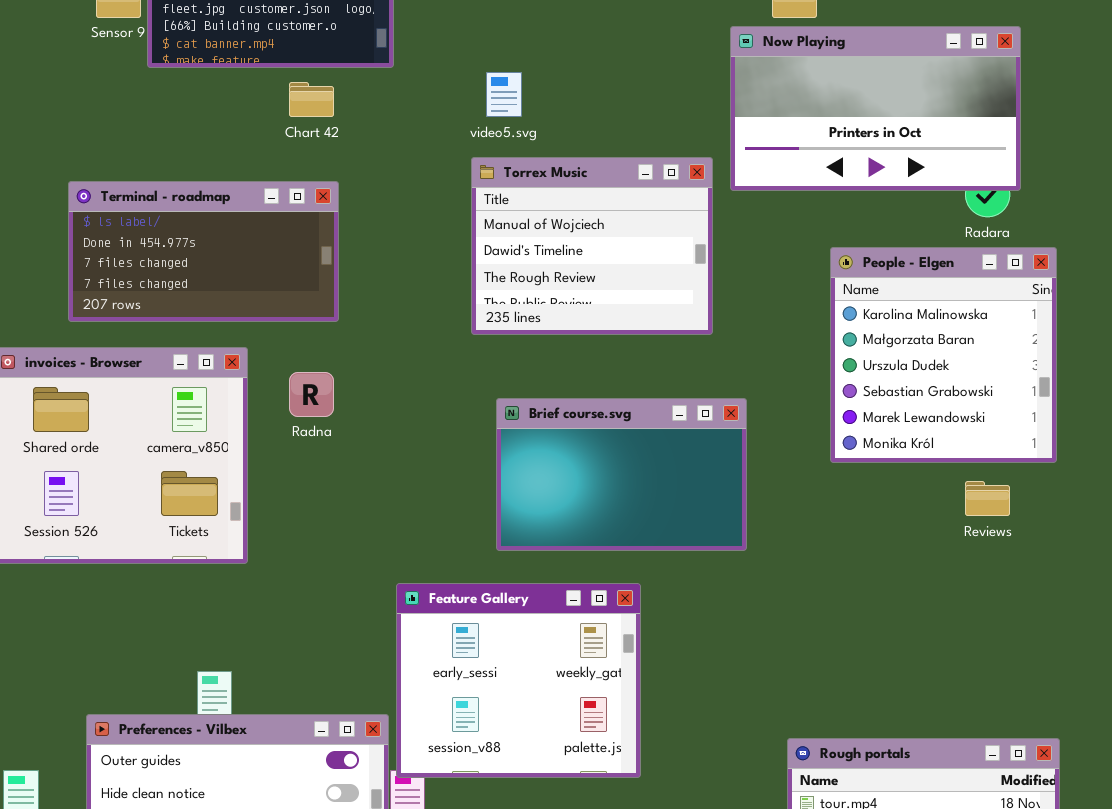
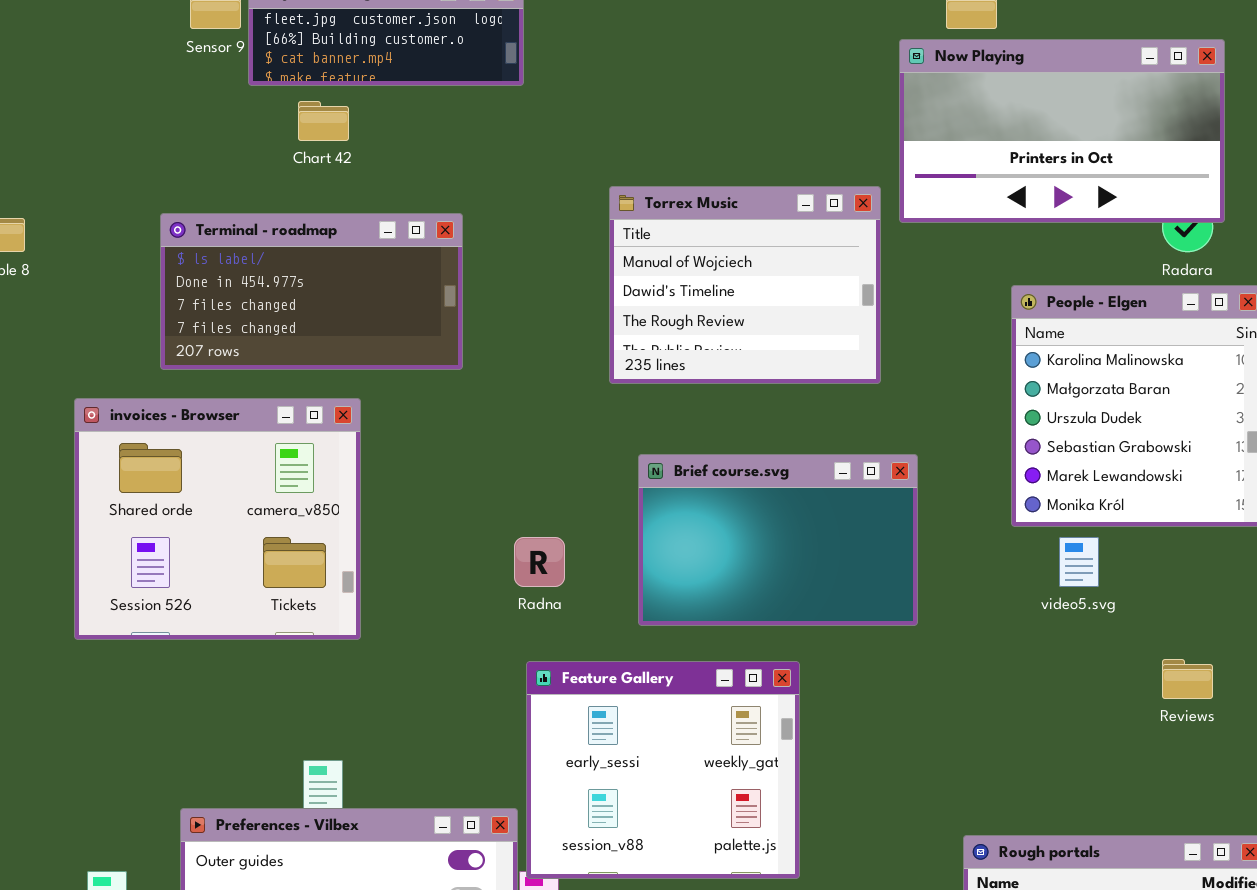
video5.svg: [486,72,522,117] -> [1059,537,1099,587], moved
Chart 42: [289,82,334,117] -> [298,101,349,141], moved
Radna: [289,372,334,417] -> [514,537,565,587], moved
Reviews: [965,481,1010,516] -> [1162,659,1213,699], moved

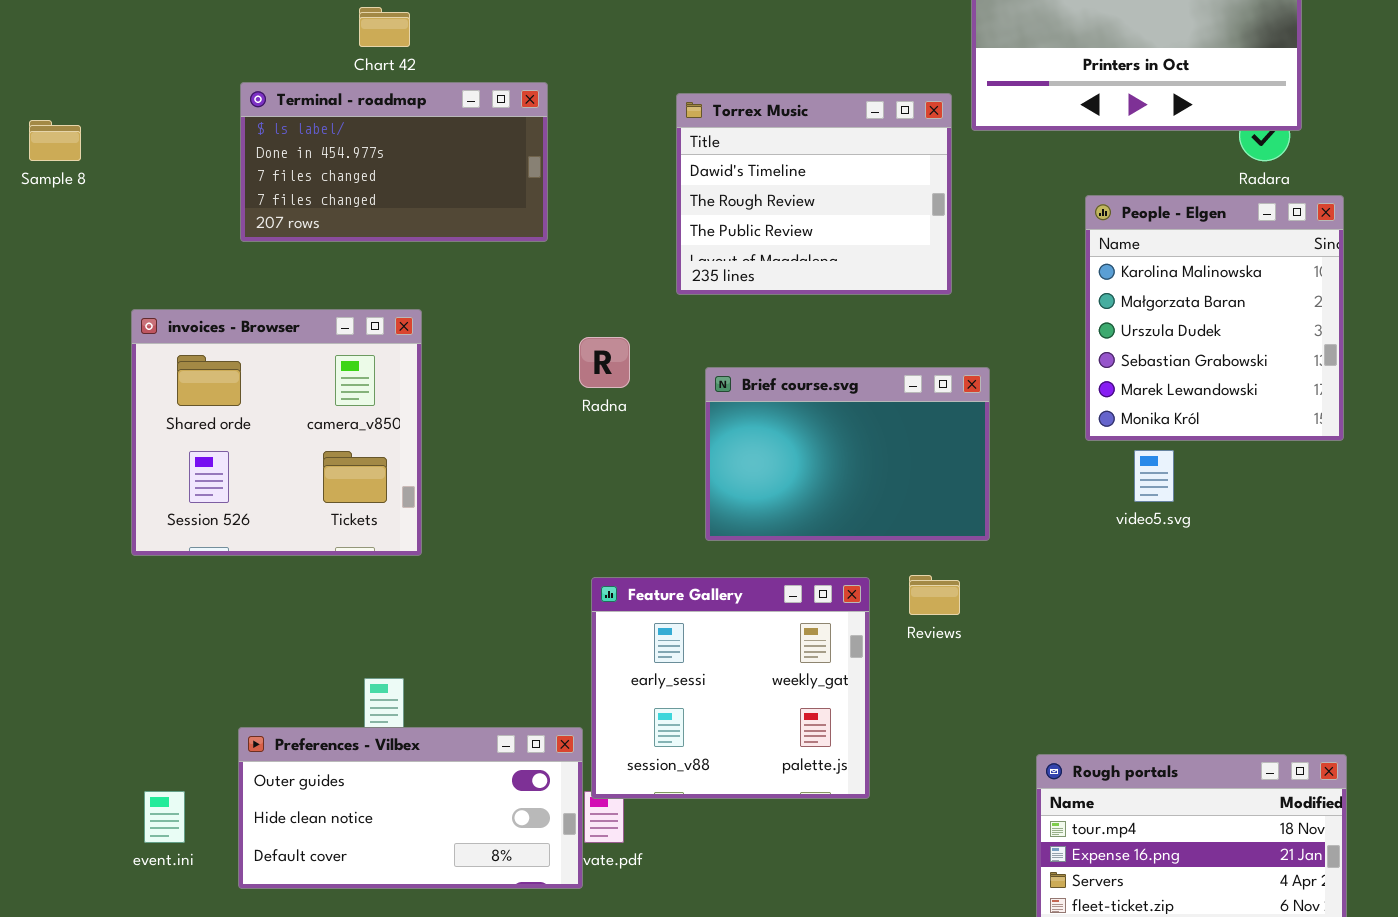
Torrex Music: [609,186,881,384] -> [676,93,952,295], scrolled down 1 row
Terminal - roadmap: [160,213,463,370] -> [240,82,548,242], moved
Radna: [514,537,565,587] -> [579,337,630,388], moved
Reviews: [1162,659,1213,699] -> [909,575,960,615], moved

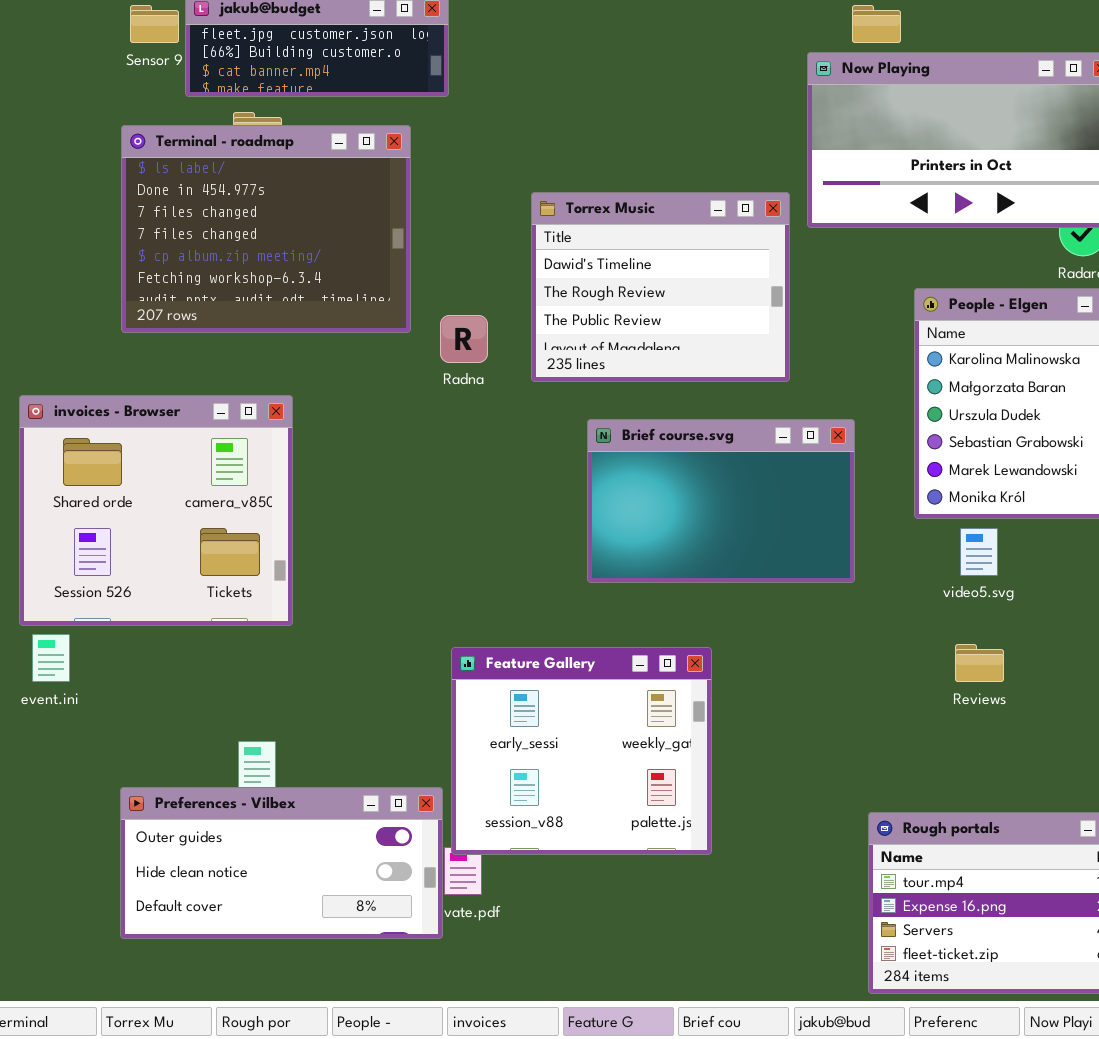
Terminal - roadmap: [240,82,548,242] -> [121,125,411,333], resized
Radna: [579,337,630,388] -> [440,315,488,363], moved
Brief course.svg: [705,367,990,541] -> [587,419,855,583], moved
Reviews: [909,575,960,615] -> [955,644,1004,682], moved
event.ini: [144,791,185,843] -> [32,634,70,682], moved

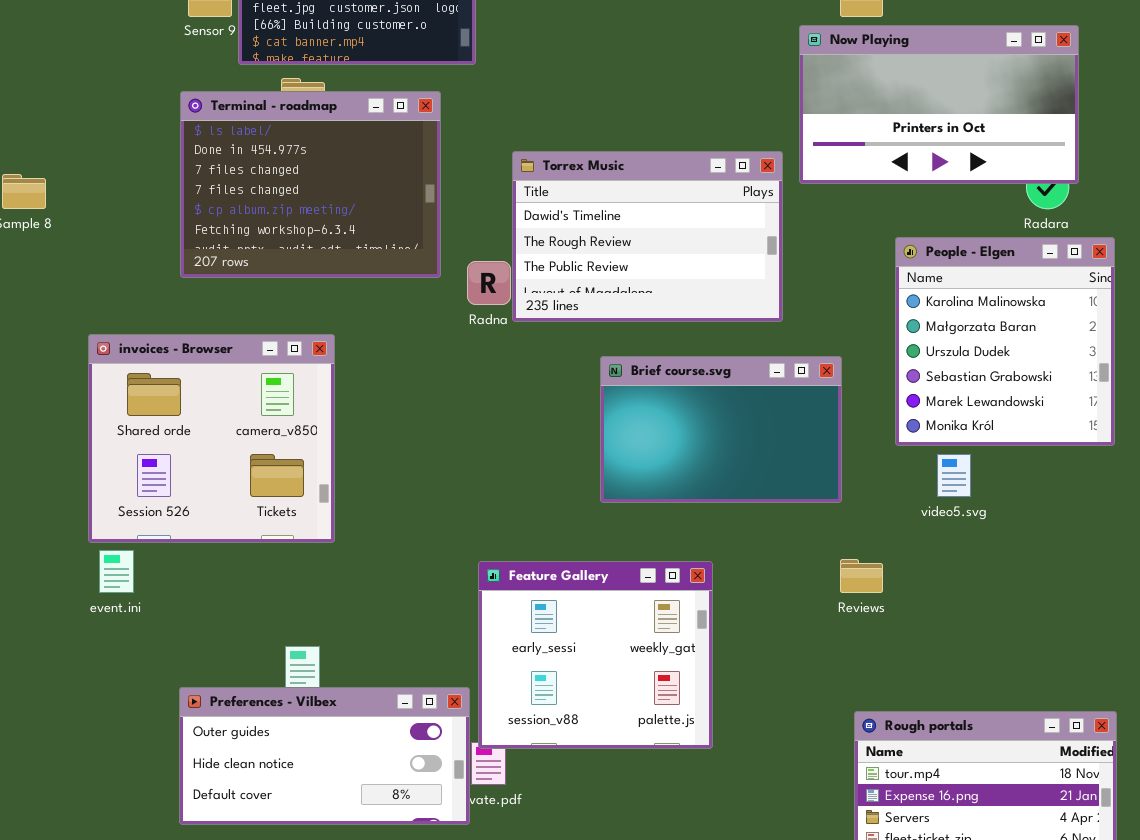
Torrex Music: [531,192,790,382] -> [512,151,783,322], resized
Reviews: [955,644,1004,682] -> [840,559,883,593], moved

